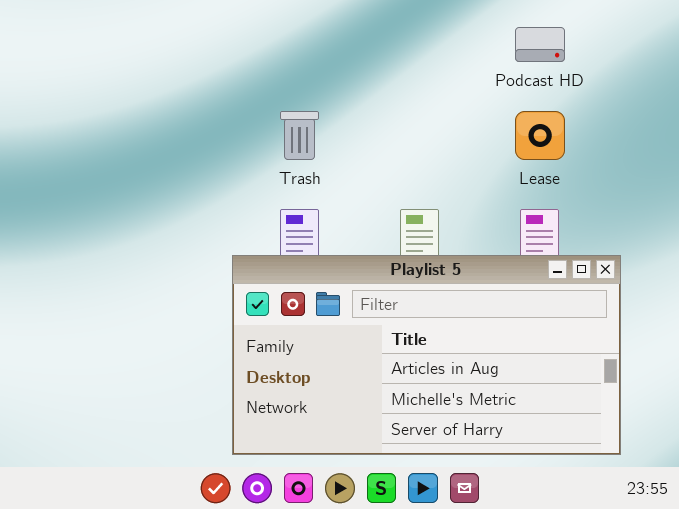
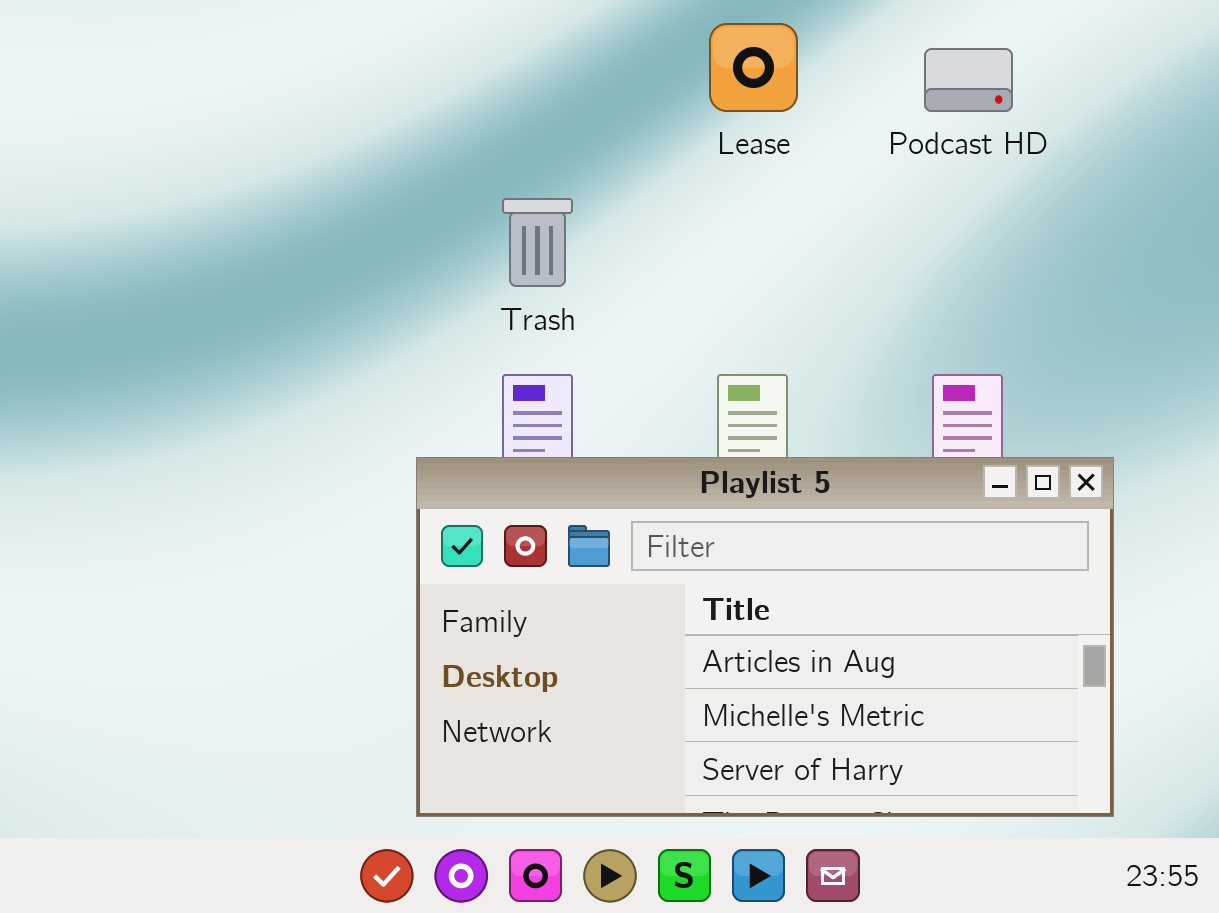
Lease: [515,111,565,160] -> [709,23,798,112], moved

